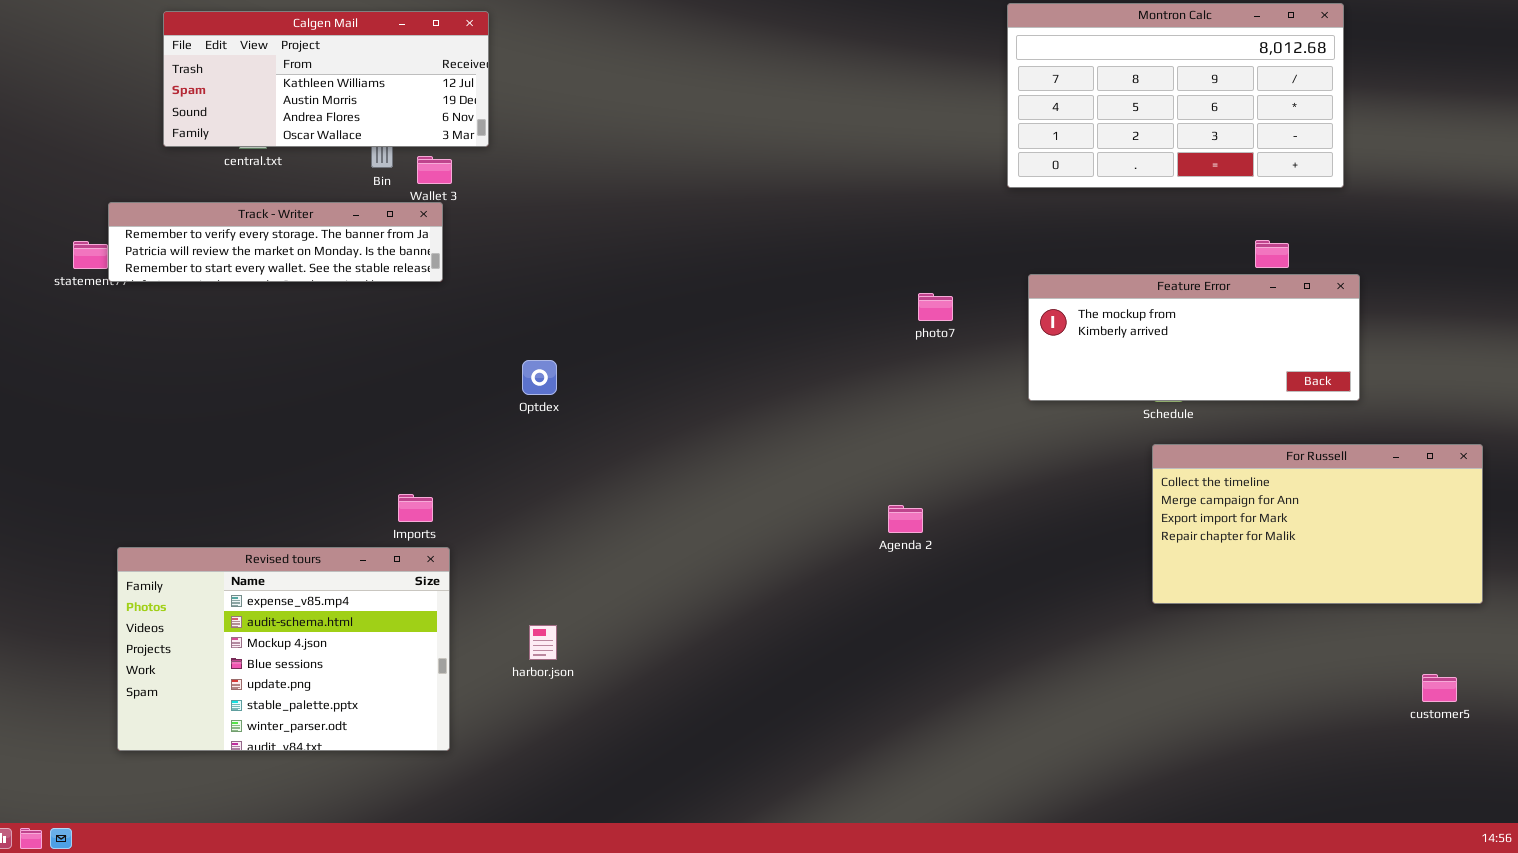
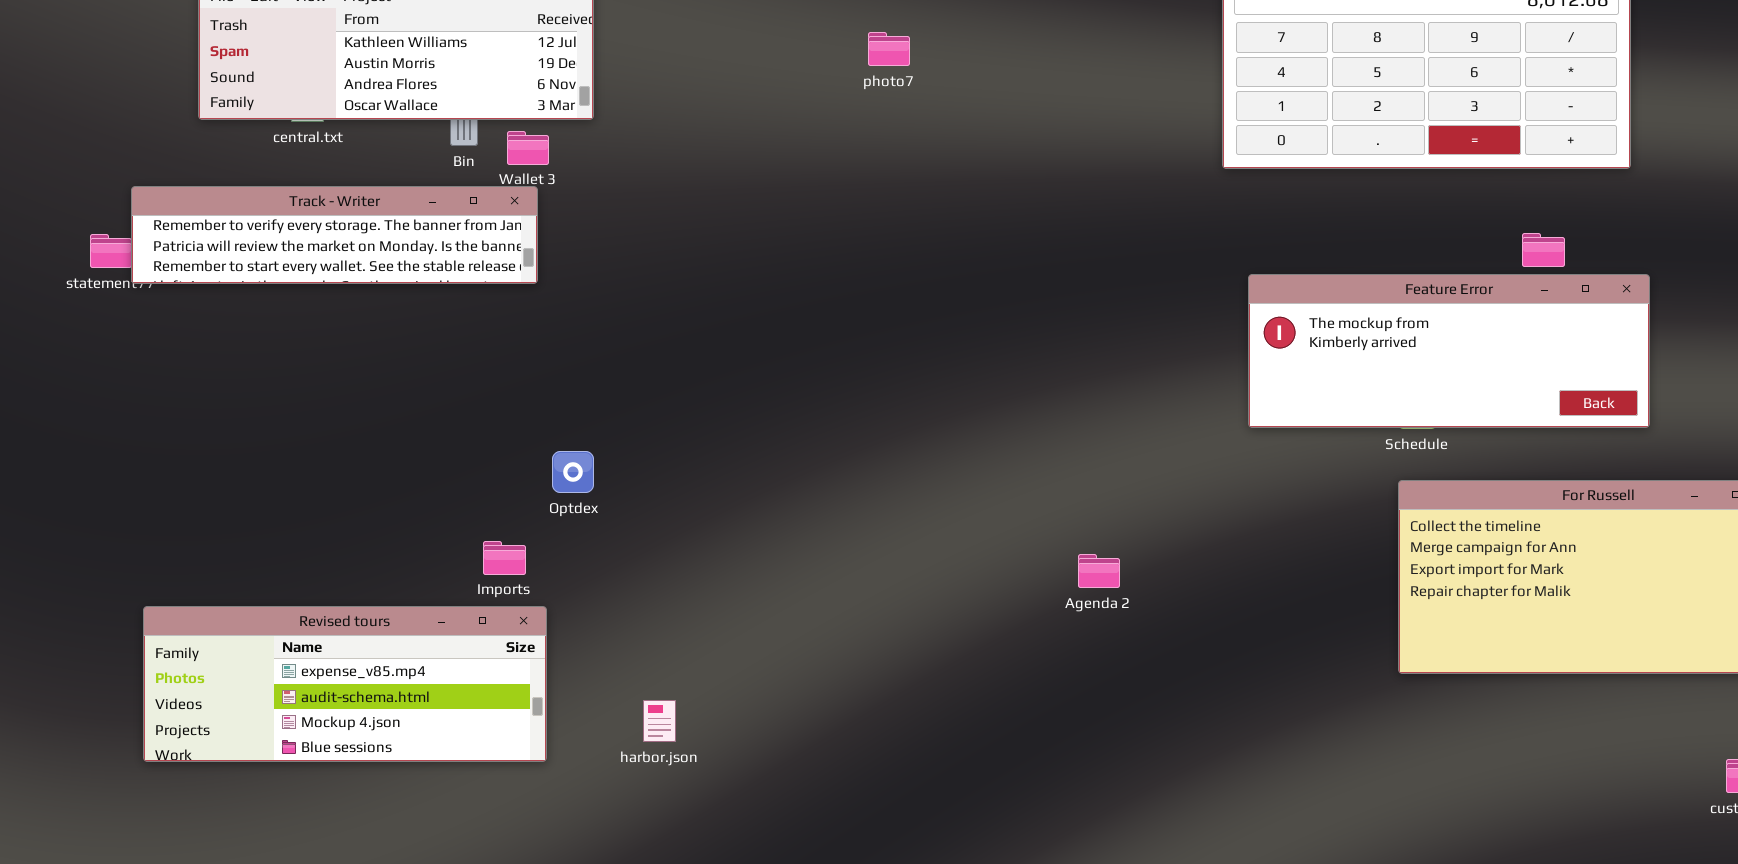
photo7: [918,293,953,321] -> [868,32,910,66], moved
Optdex: [522,360,557,395] -> [552,451,594,493], moved
Revised tours: [117,547,450,751] -> [143,606,547,762], resized

